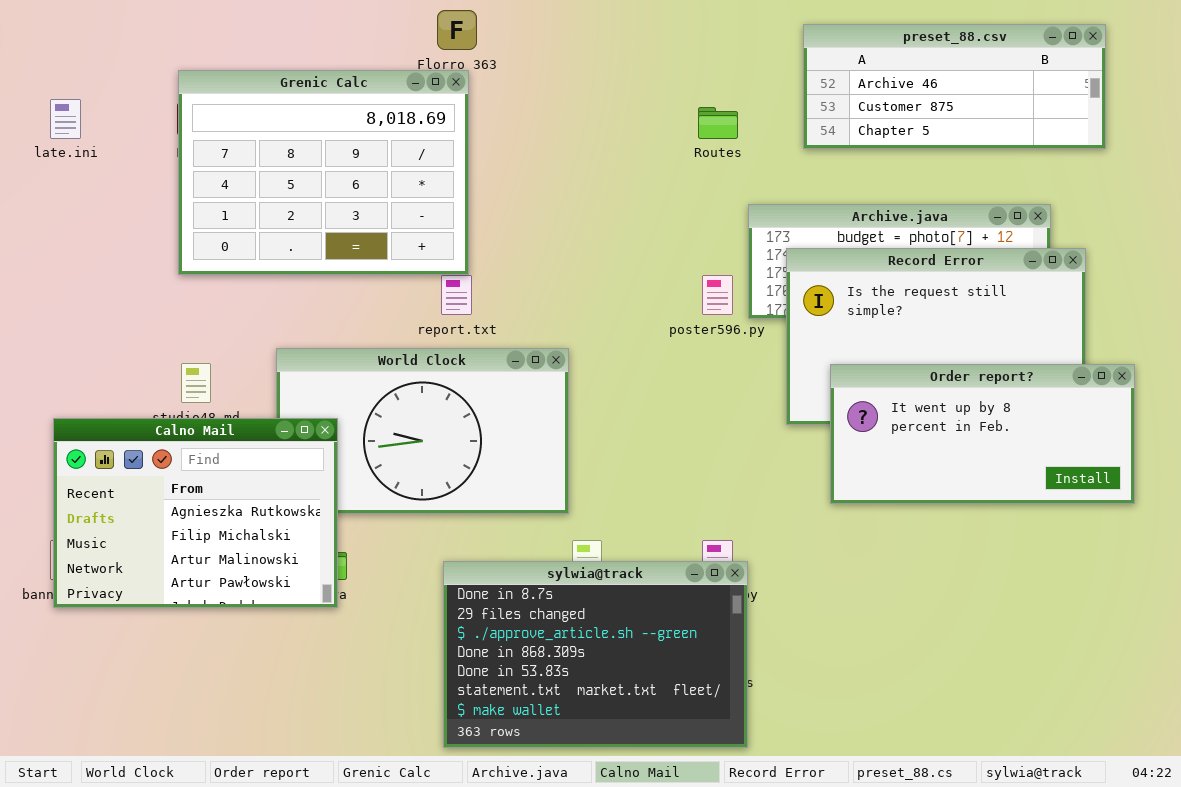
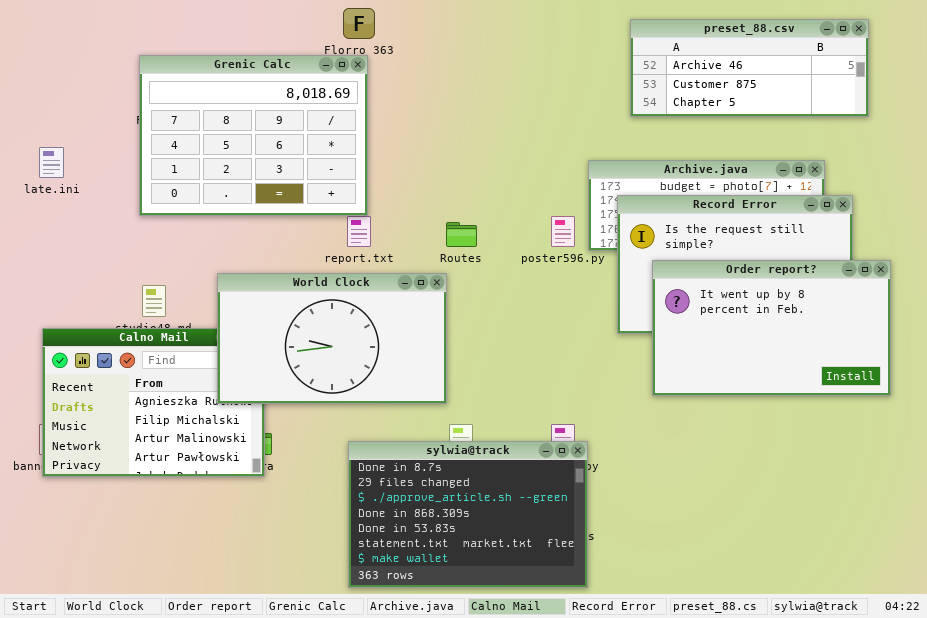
late.ini: [50,99,81,139] -> [39,147,64,178], moved
Routes: [698,107,738,139] -> [446,222,477,247], moved
World Clock: [276,348,569,514] -> [217,273,447,404], raised
Order report?: [830,364,1135,504] -> [652,260,891,396], resized

